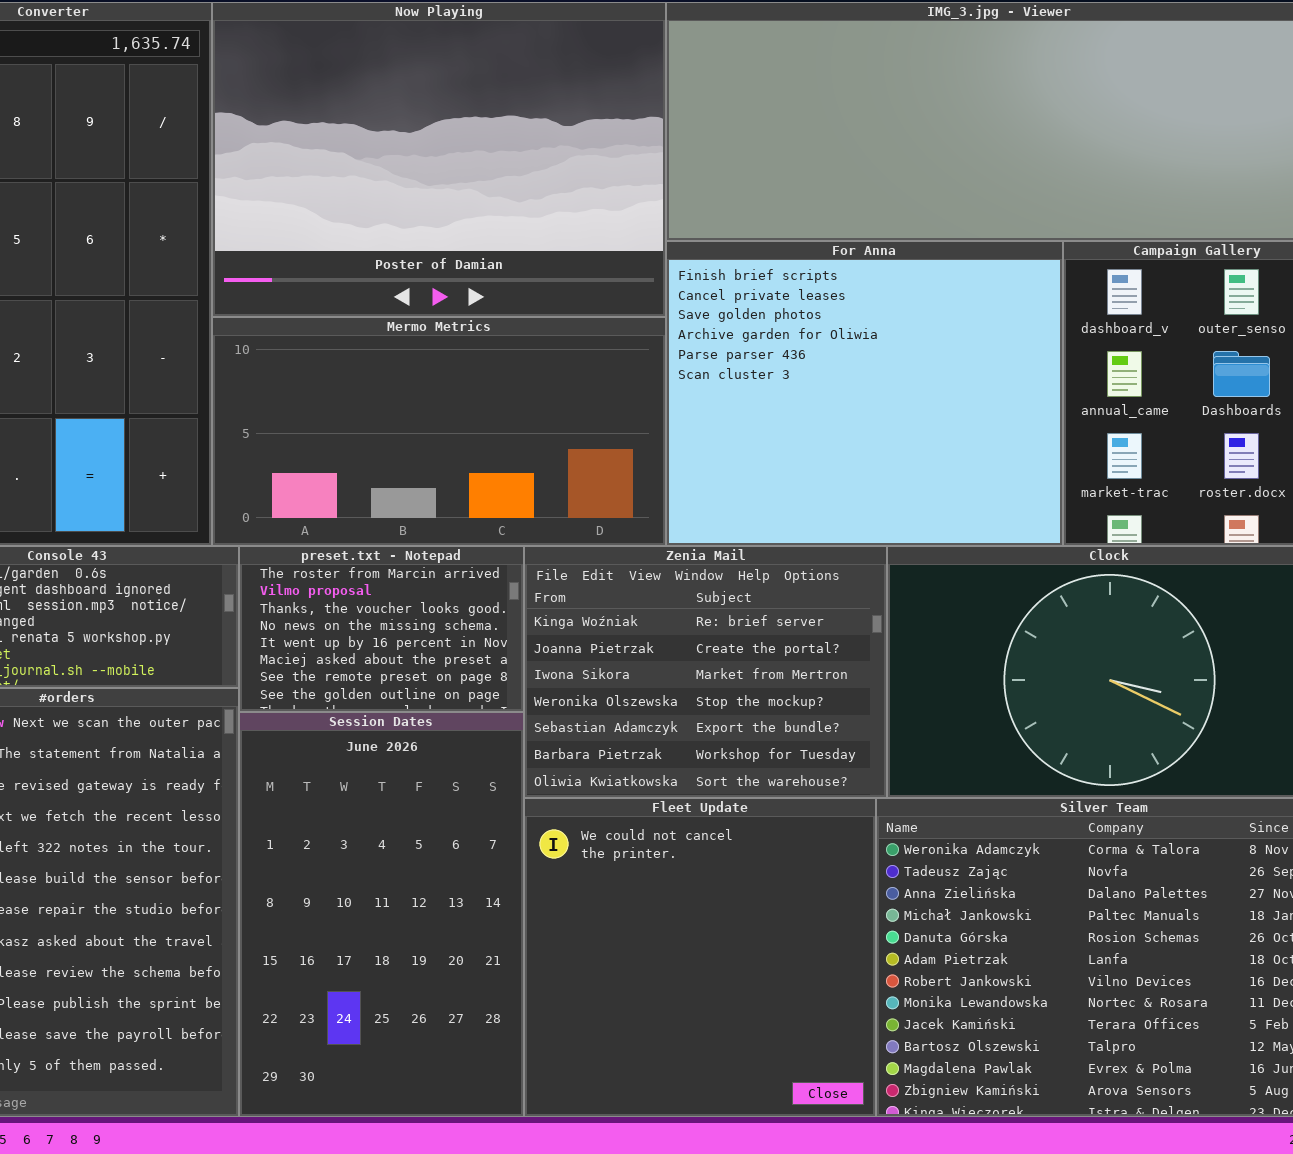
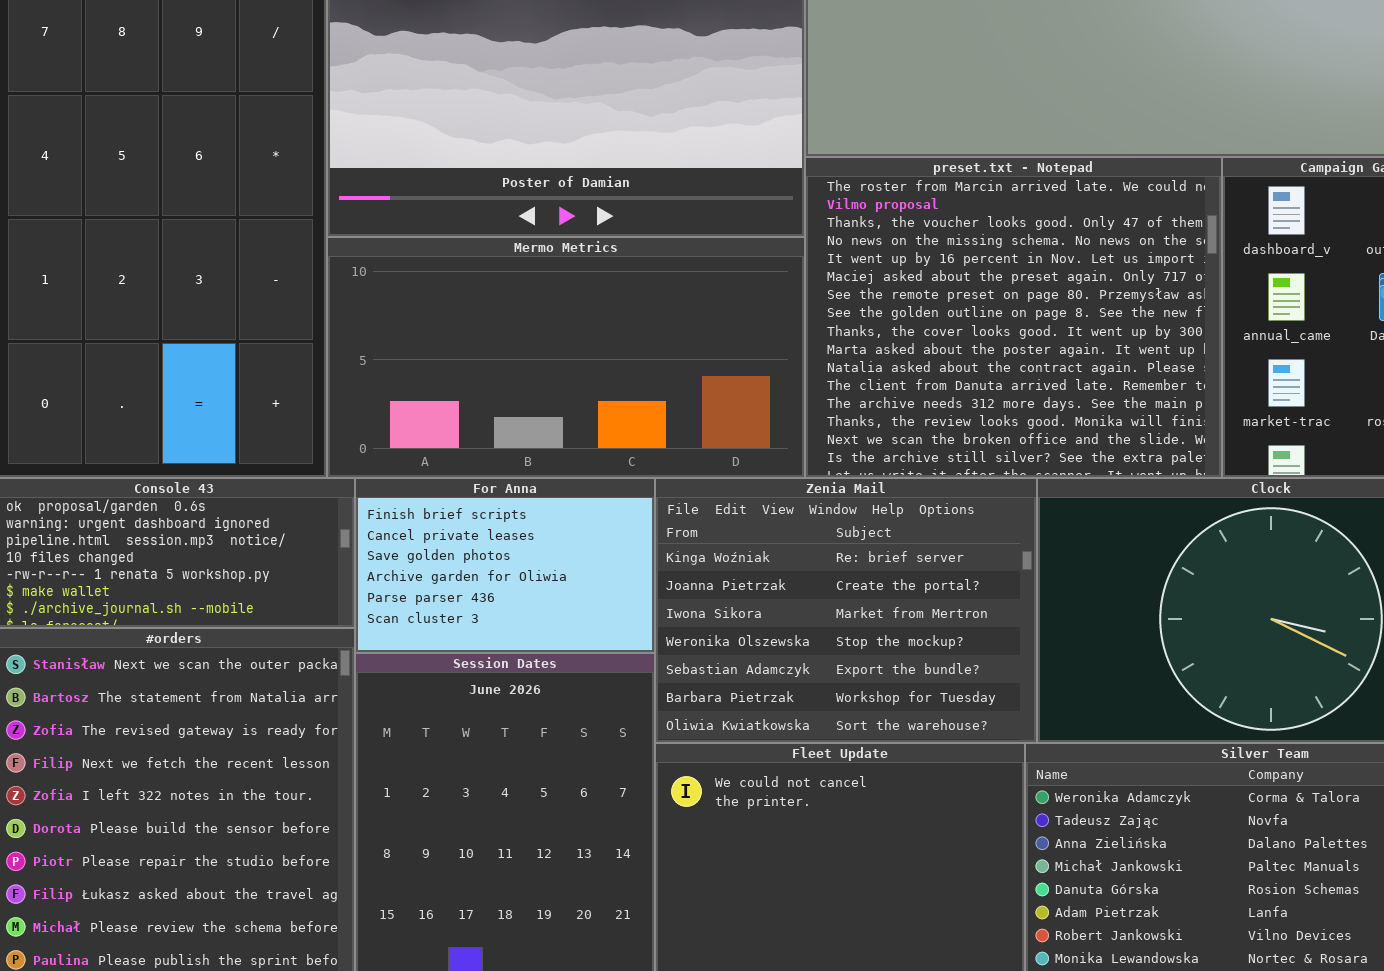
For Anna: [666,241,1063,546] -> [355,478,655,653], moved, resized
preset.txt - Notepad: [239,546,524,712] -> [805,157,1222,478], moved, resized

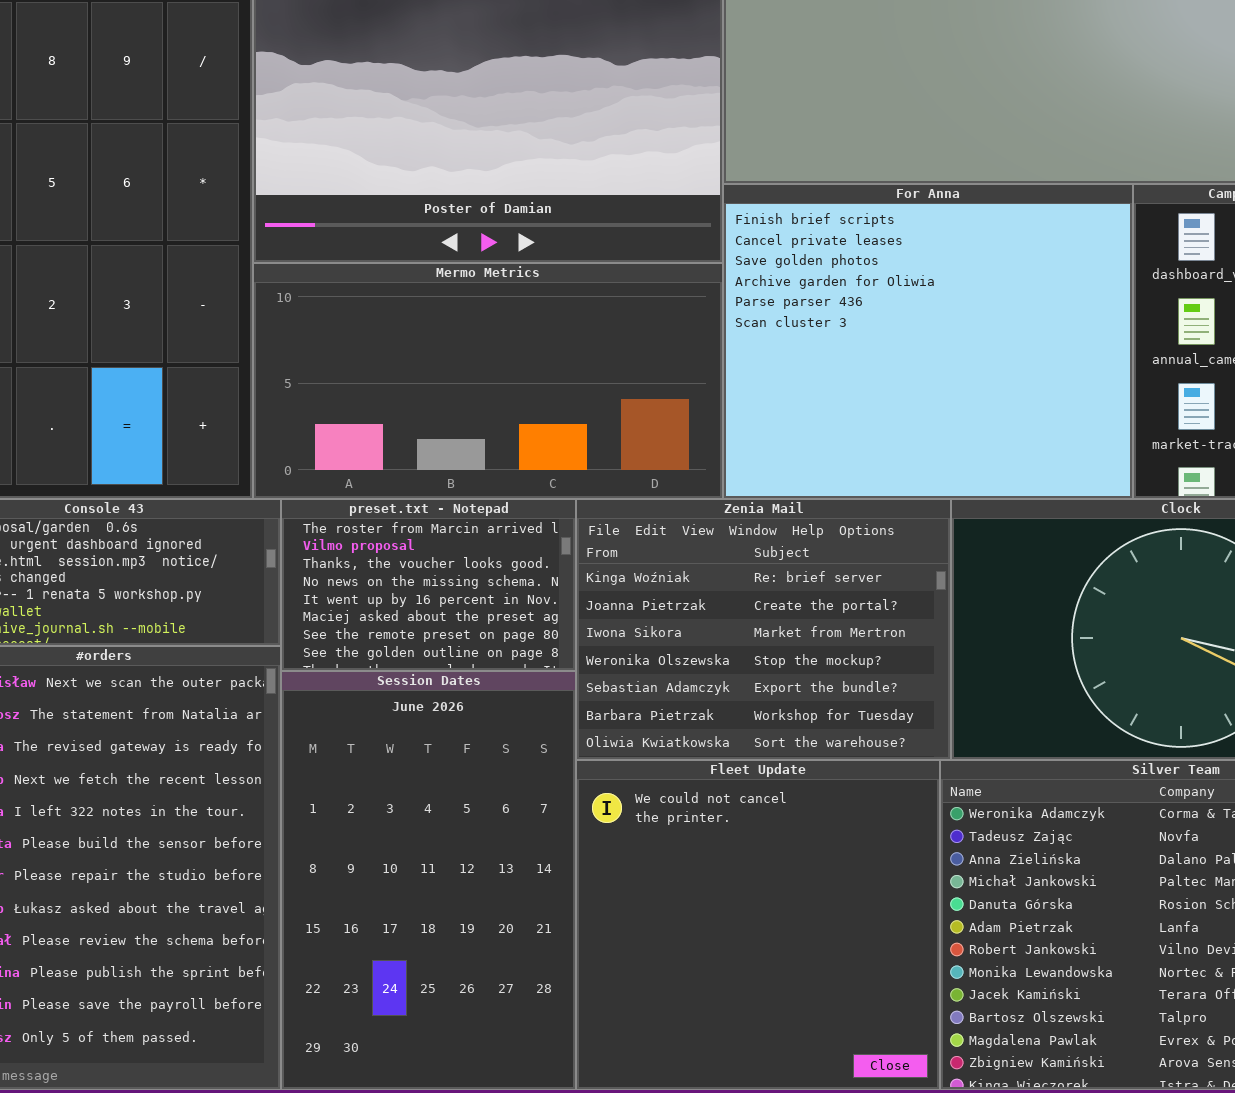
preset.txt - Notepad: [805,157,1222,478] -> [281,499,576,671], moved, resized
For Anna: [355,478,655,653] -> [723,184,1133,499], moved, resized

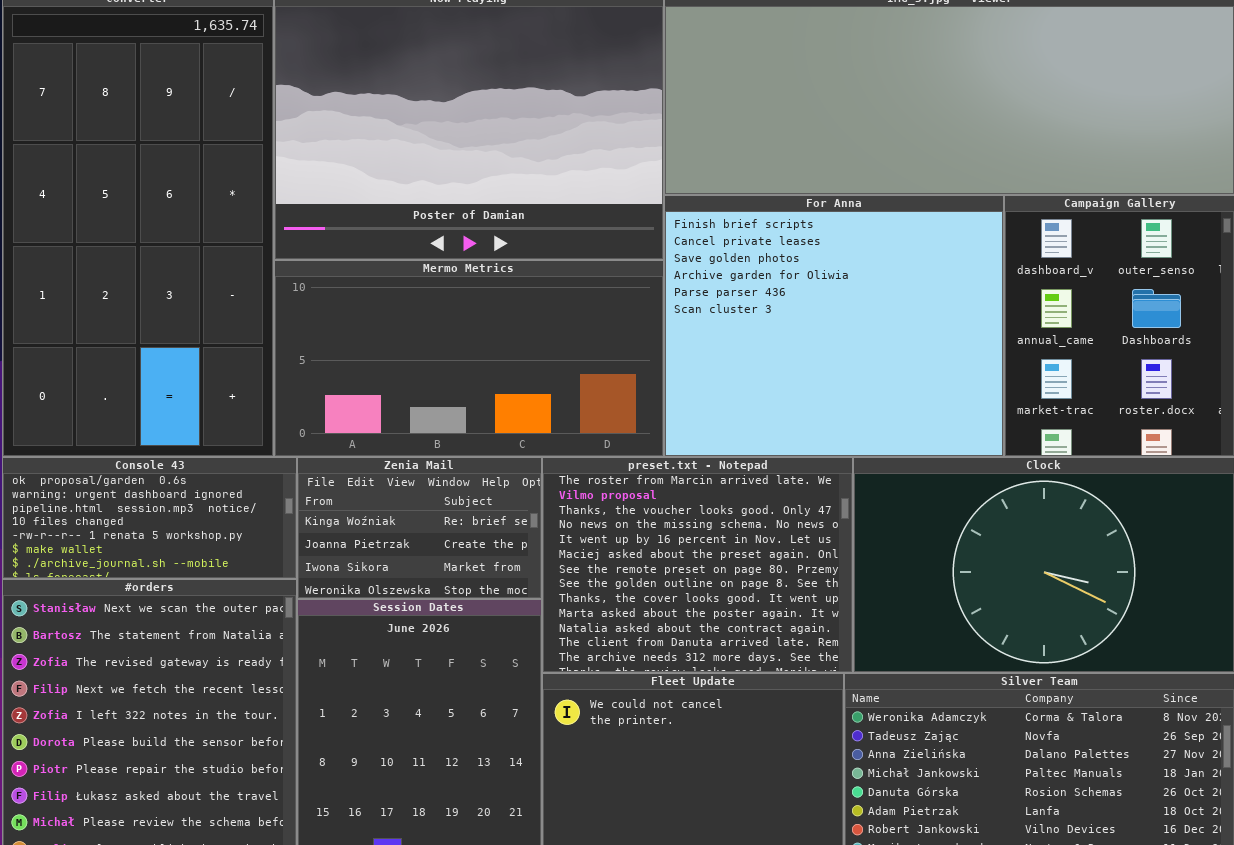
preset.txt - Notepad: [281,499,576,671] -> [542,457,853,673], moved, resized
Zenia Mail: [576,499,951,760] -> [297,457,542,599], moved, resized

